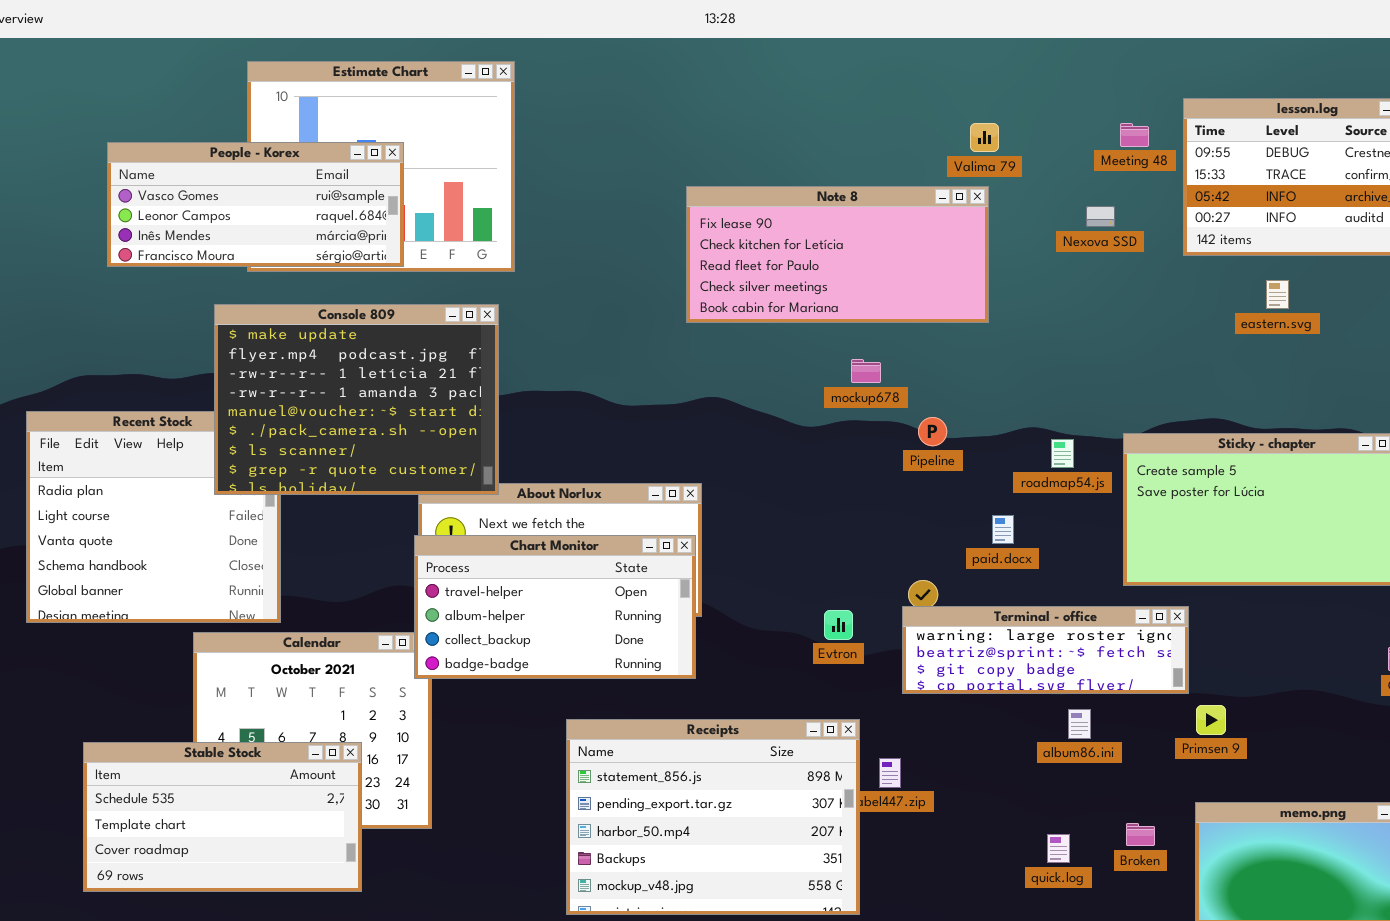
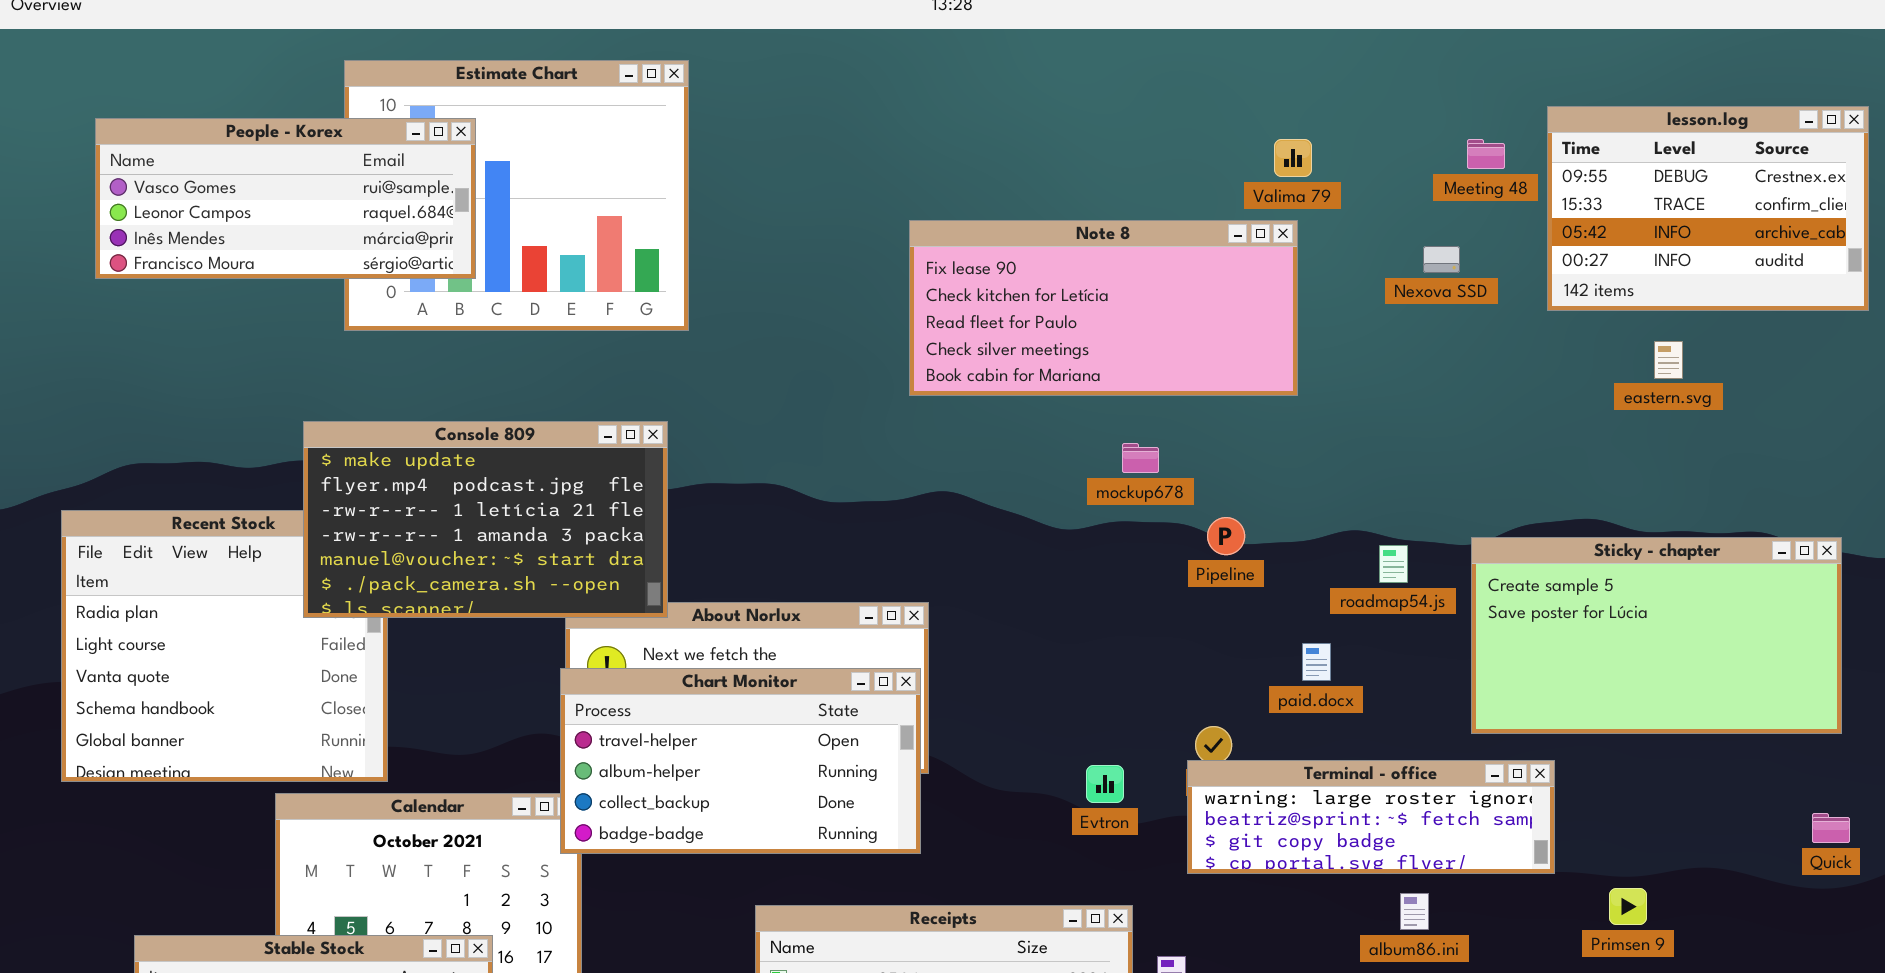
People - Korex: [107,142,404,267] -> [95,118,476,279], moved
Console 809: [214,304,499,495] -> [303,421,668,618], resized
Primsen 9: [1196,705,1226,735] -> [1609,888,1647,925], moved

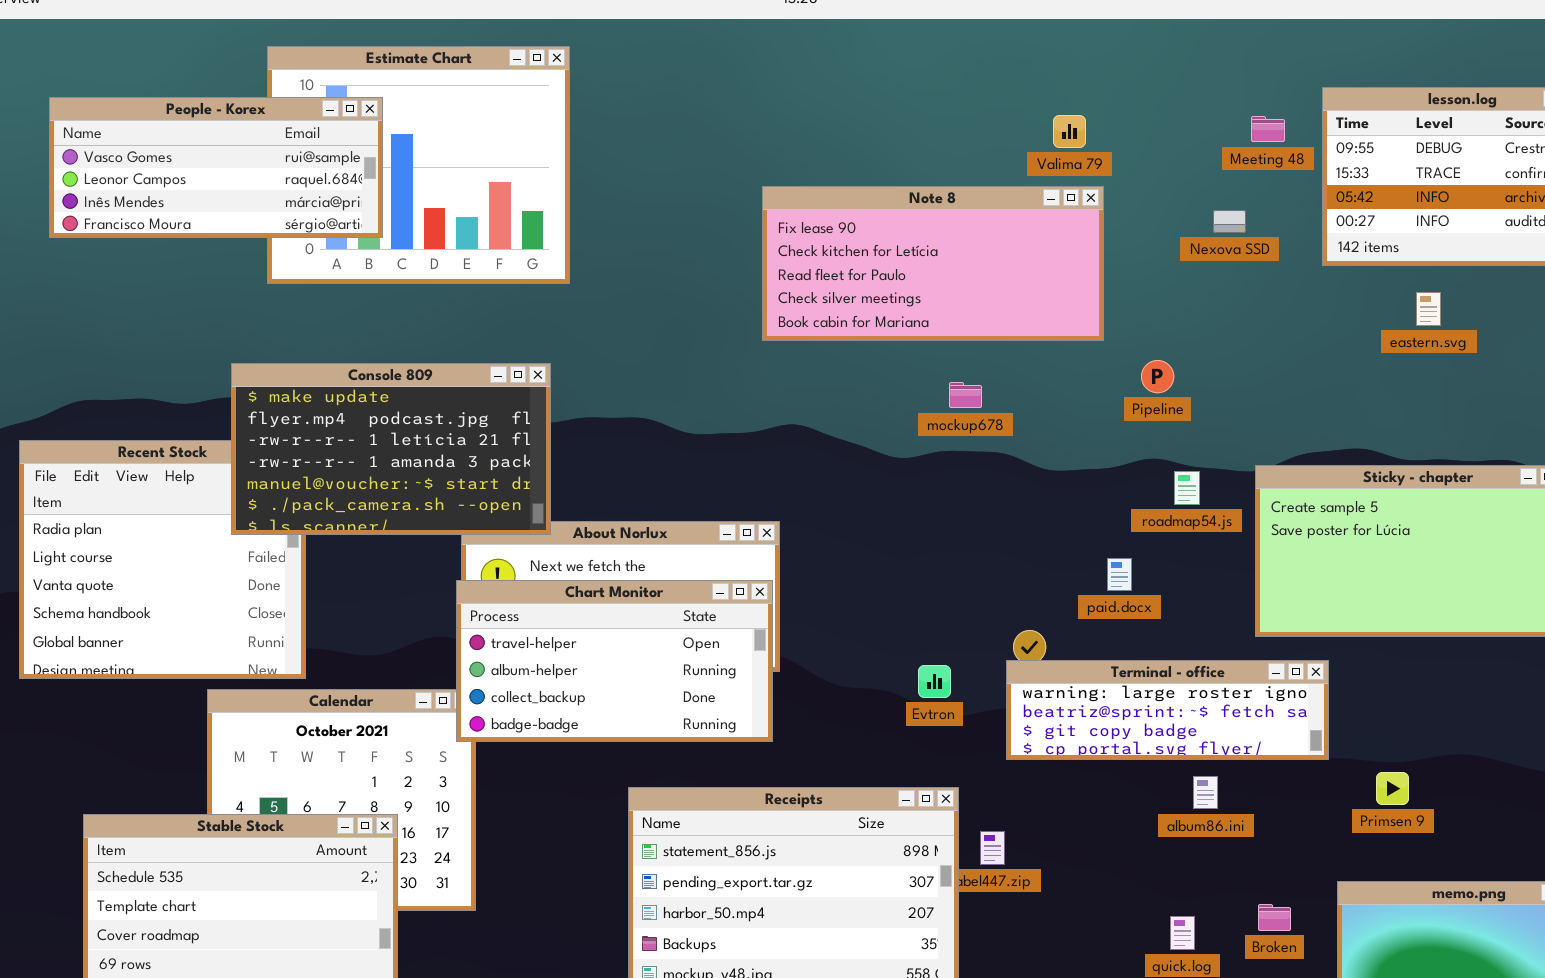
Valima 79: [1274,139,1312,177] -> [1053,115,1086,148], moved
Pipeline: [1207,517,1245,555] -> [1141,360,1174,393], moved

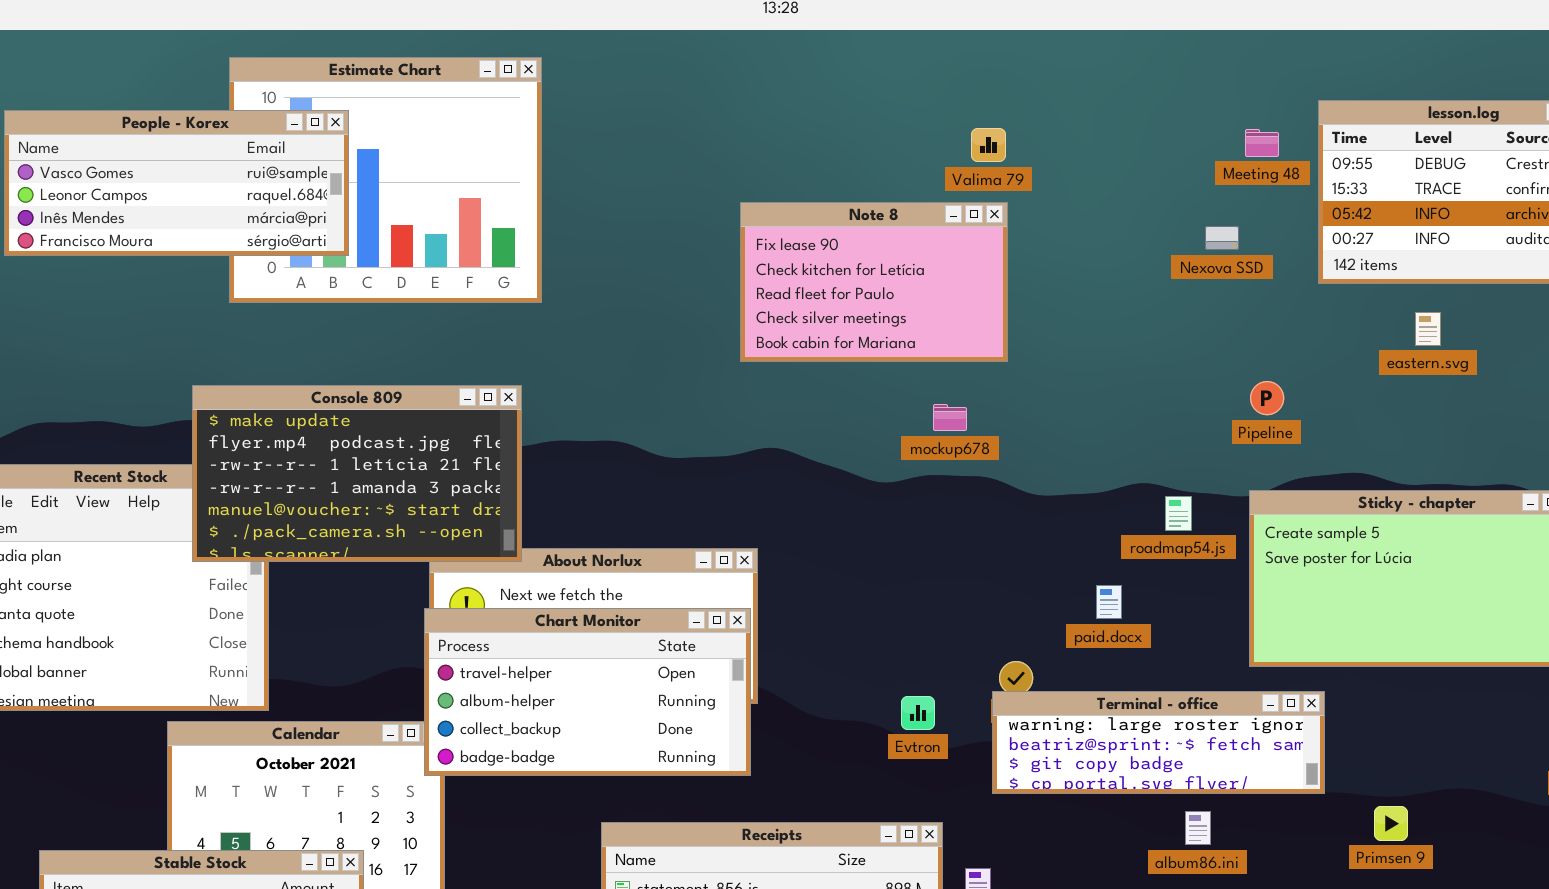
Valima 79: [1053,115,1086,148] -> [971,128,1006,162], moved
Note 8: [762,186,1104,341] -> [740,202,1008,362], resized
Pipeline: [1141,360,1174,393] -> [1250,381,1284,415], moved

